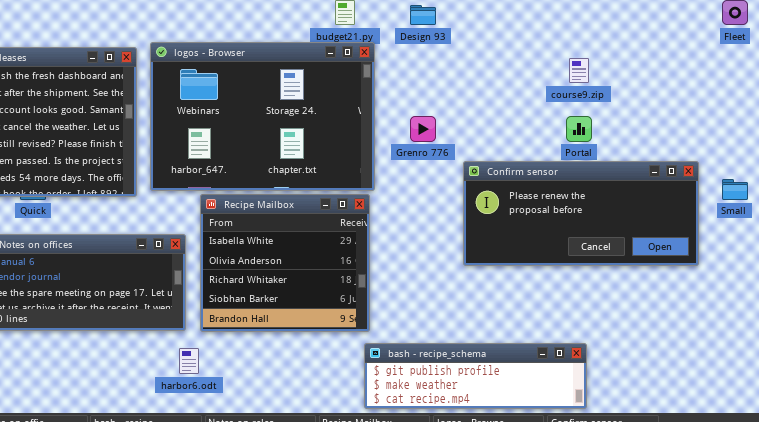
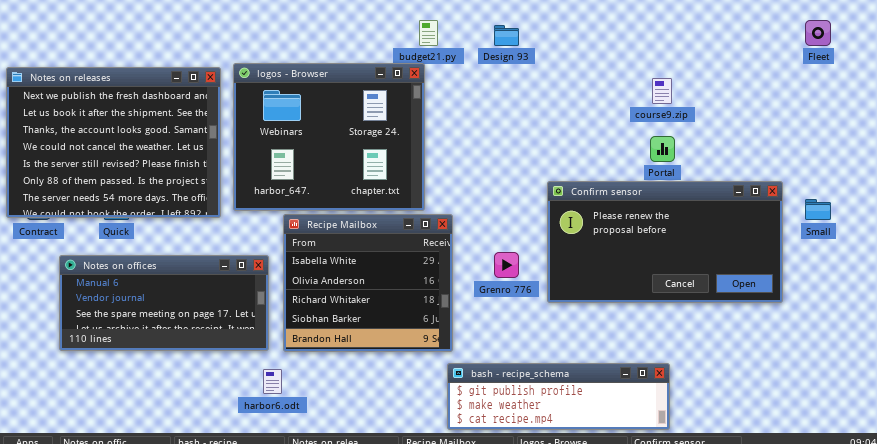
logos - Browser: [150,42,375,191] -> [233,63,425,211], resized
Grenro 776: [410,116,436,142] -> [494,252,519,278], moved
Confirm sensor: [463,161,699,266] -> [547,181,783,303], resized

